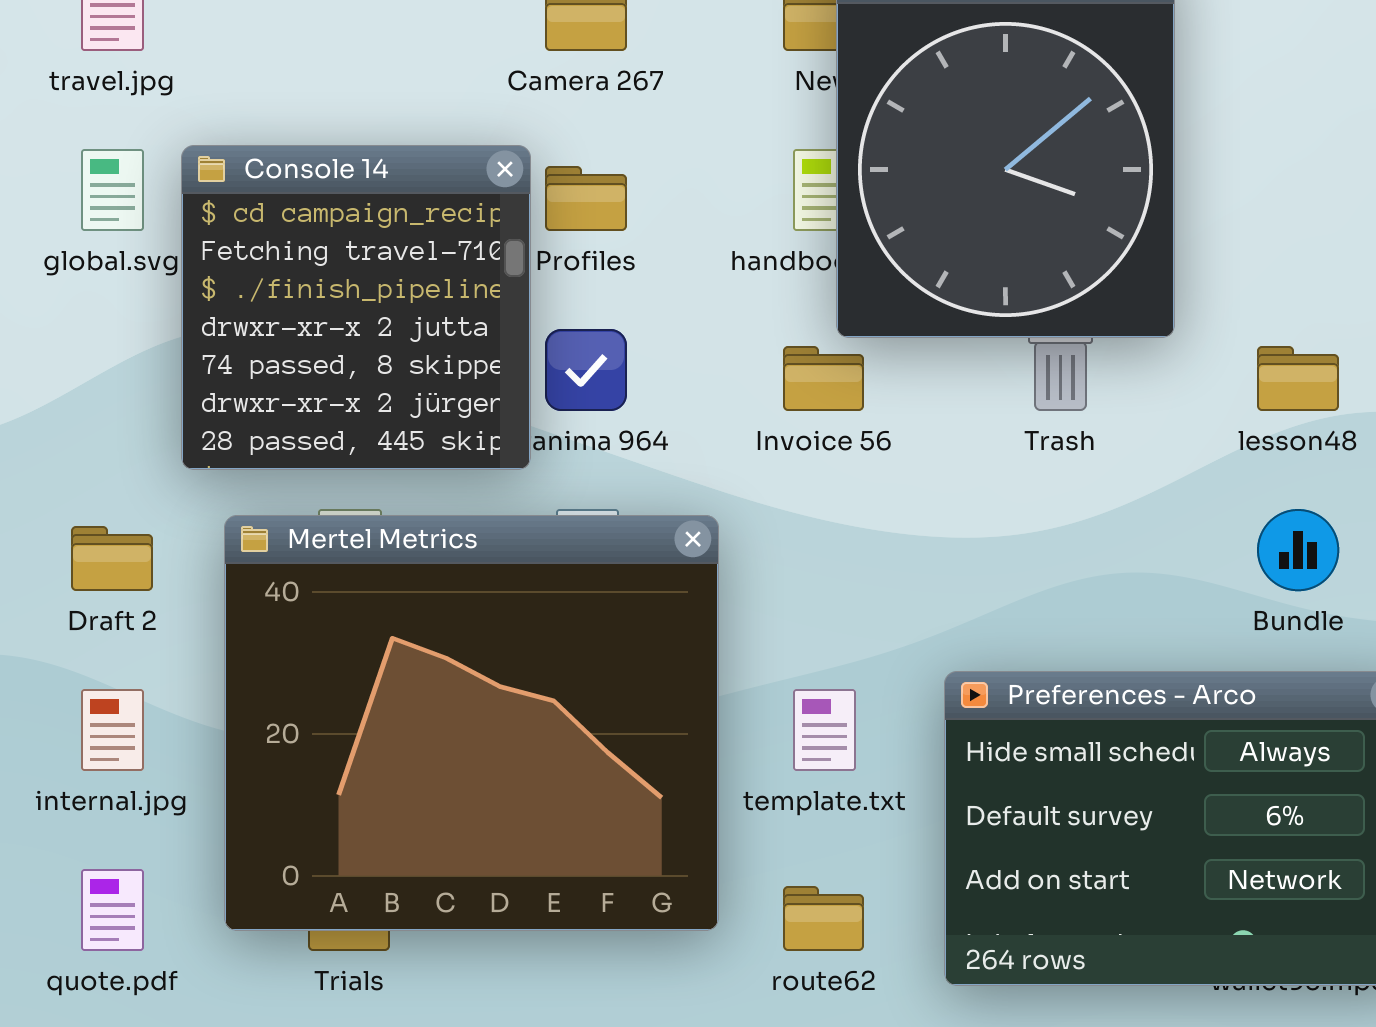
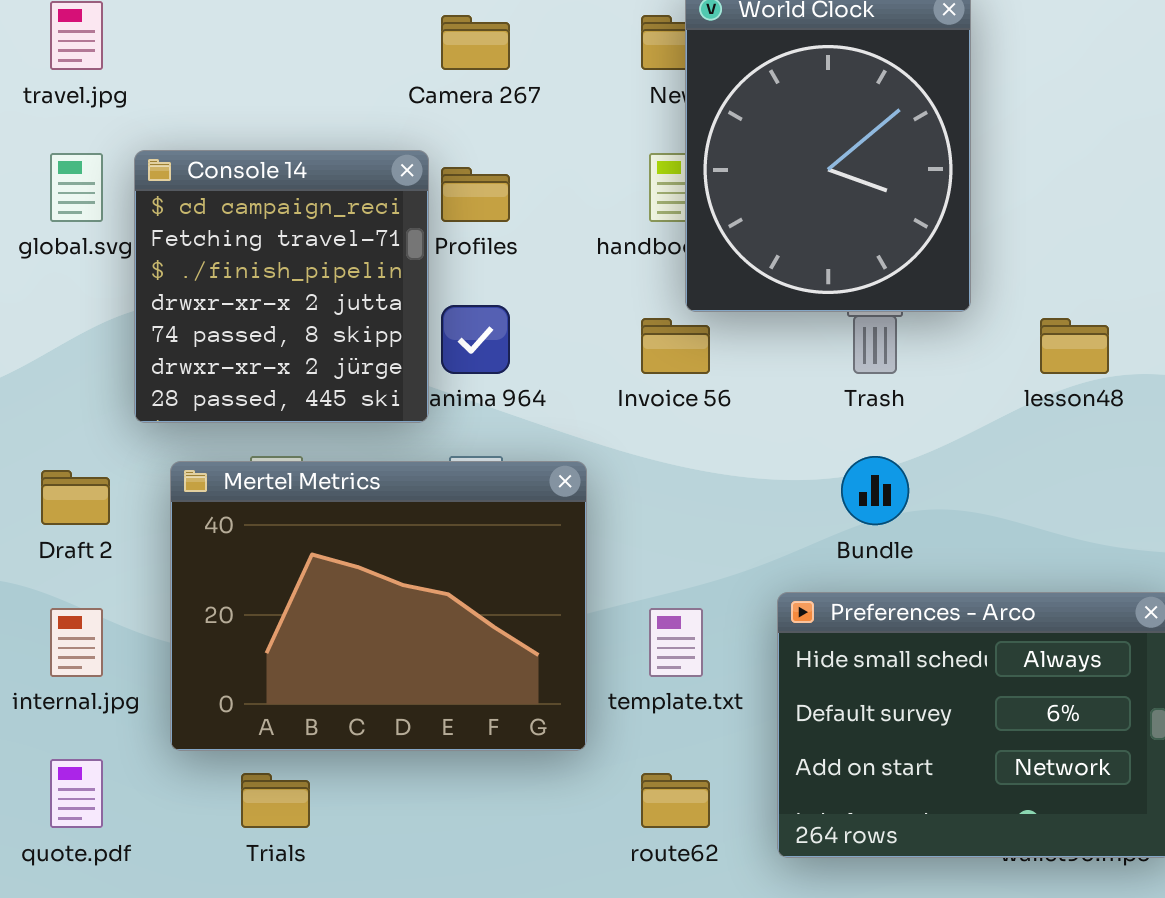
Bundle: [1257,509,1339,591] -> [841,456,909,525], moved
Mertel Metrics: [224,515,719,931] -> [170,461,587,751], resized

